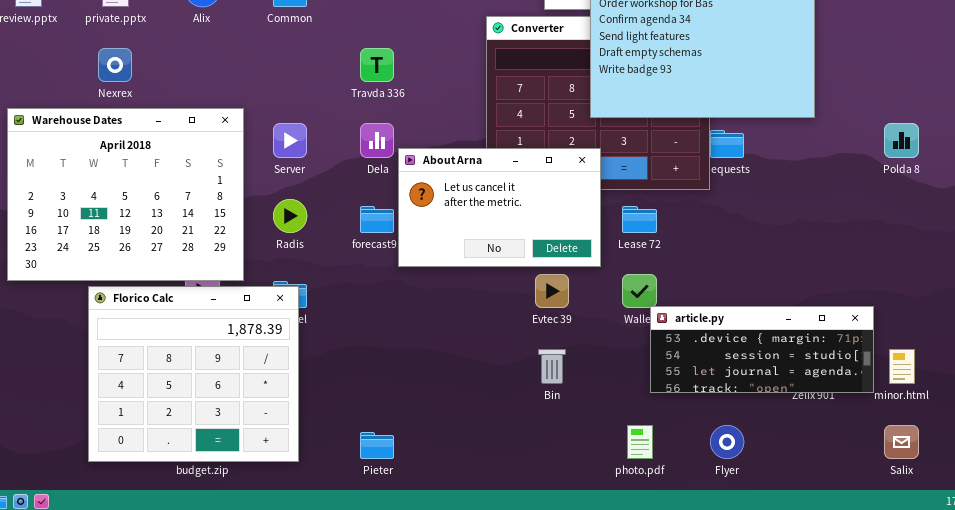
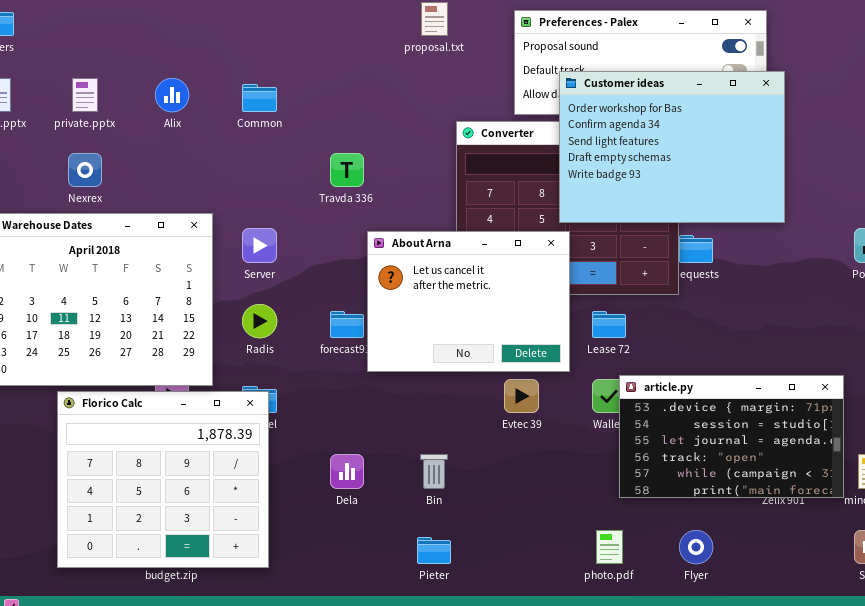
Dela: [360,123,394,158] -> [330,454,364,489], moved
About Arna: [398,148,601,267] -> [367,231,570,372], resized
article.py: [650,306,874,393] -> [619,375,844,498], resized
Bin: [538,349,566,384] -> [420,454,448,489], moved
Pieter: [360,432,394,459] -> [417,537,451,564], moved

